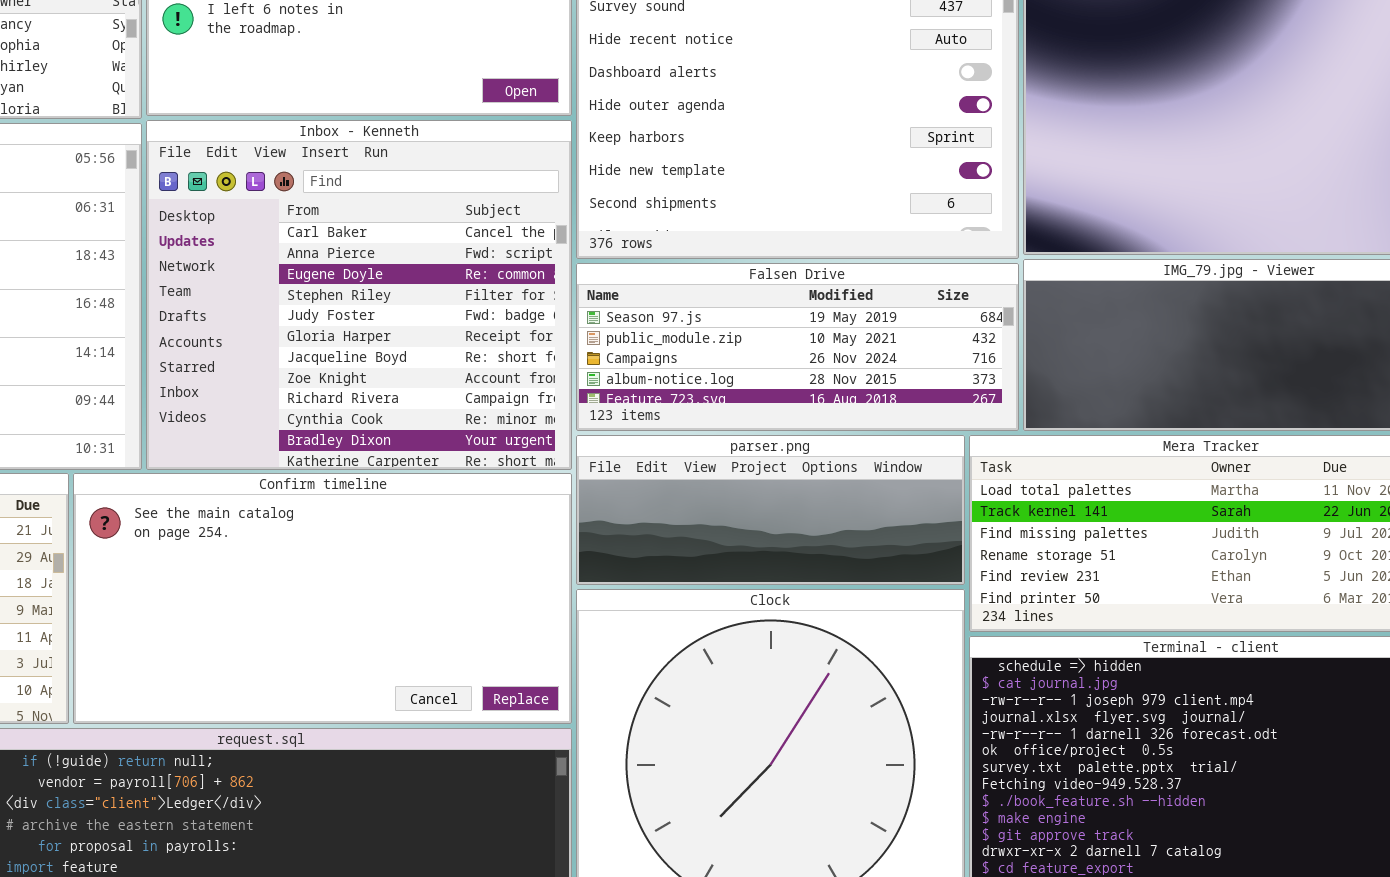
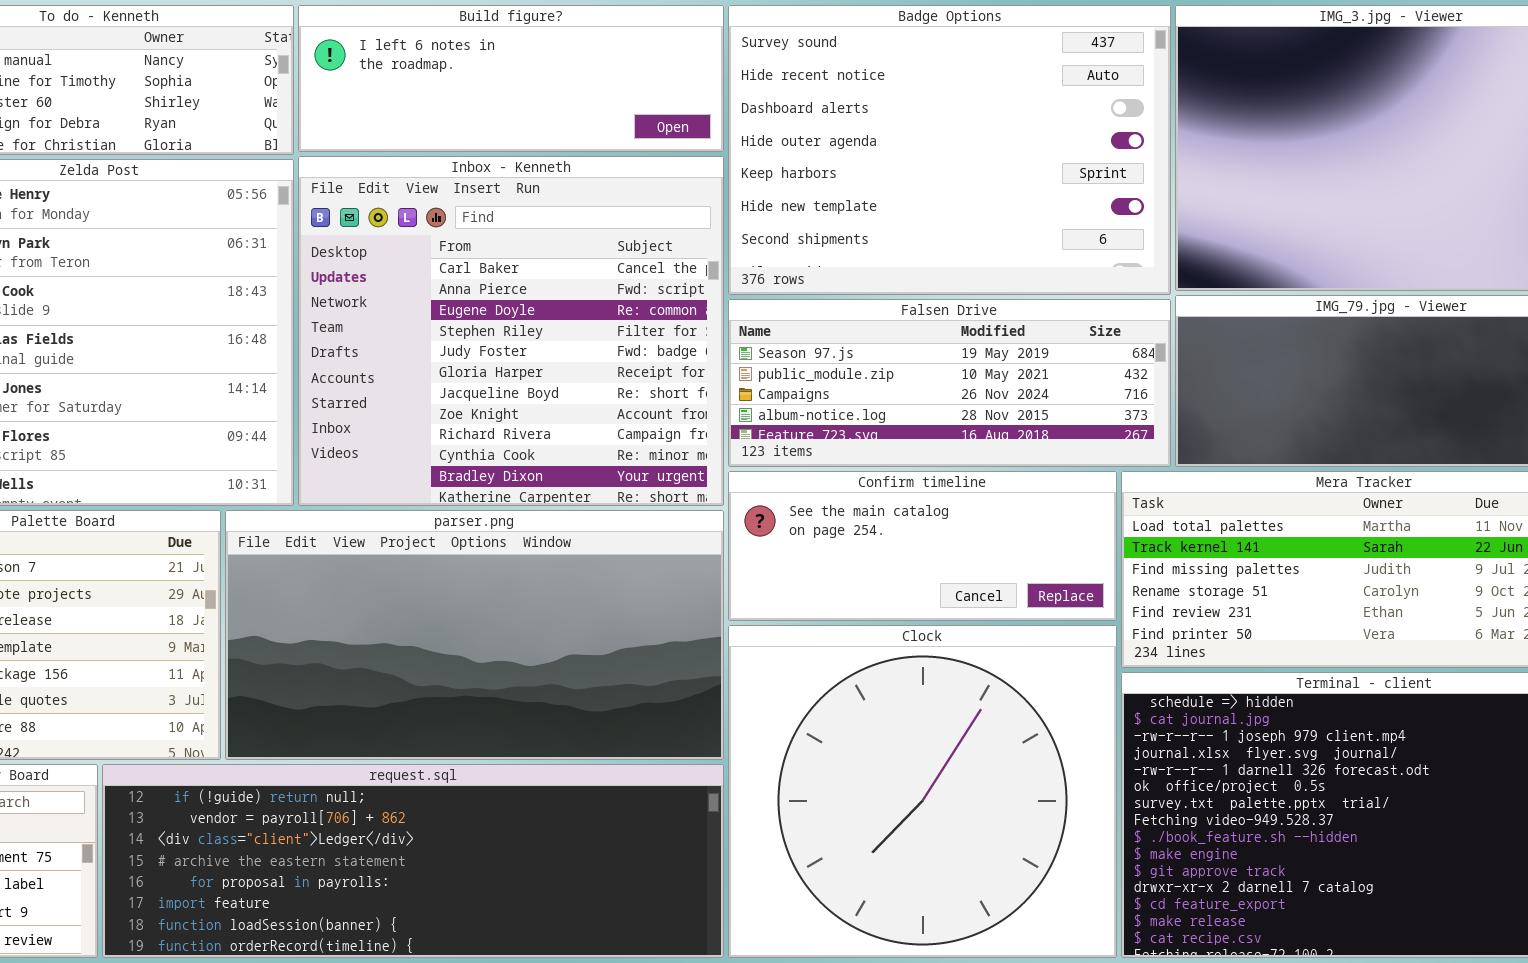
parser.png: [576,435,965,585] -> [225,510,724,760], moved, resized
Confirm timeline: [73,473,572,724] -> [728,471,1117,621], moved, resized

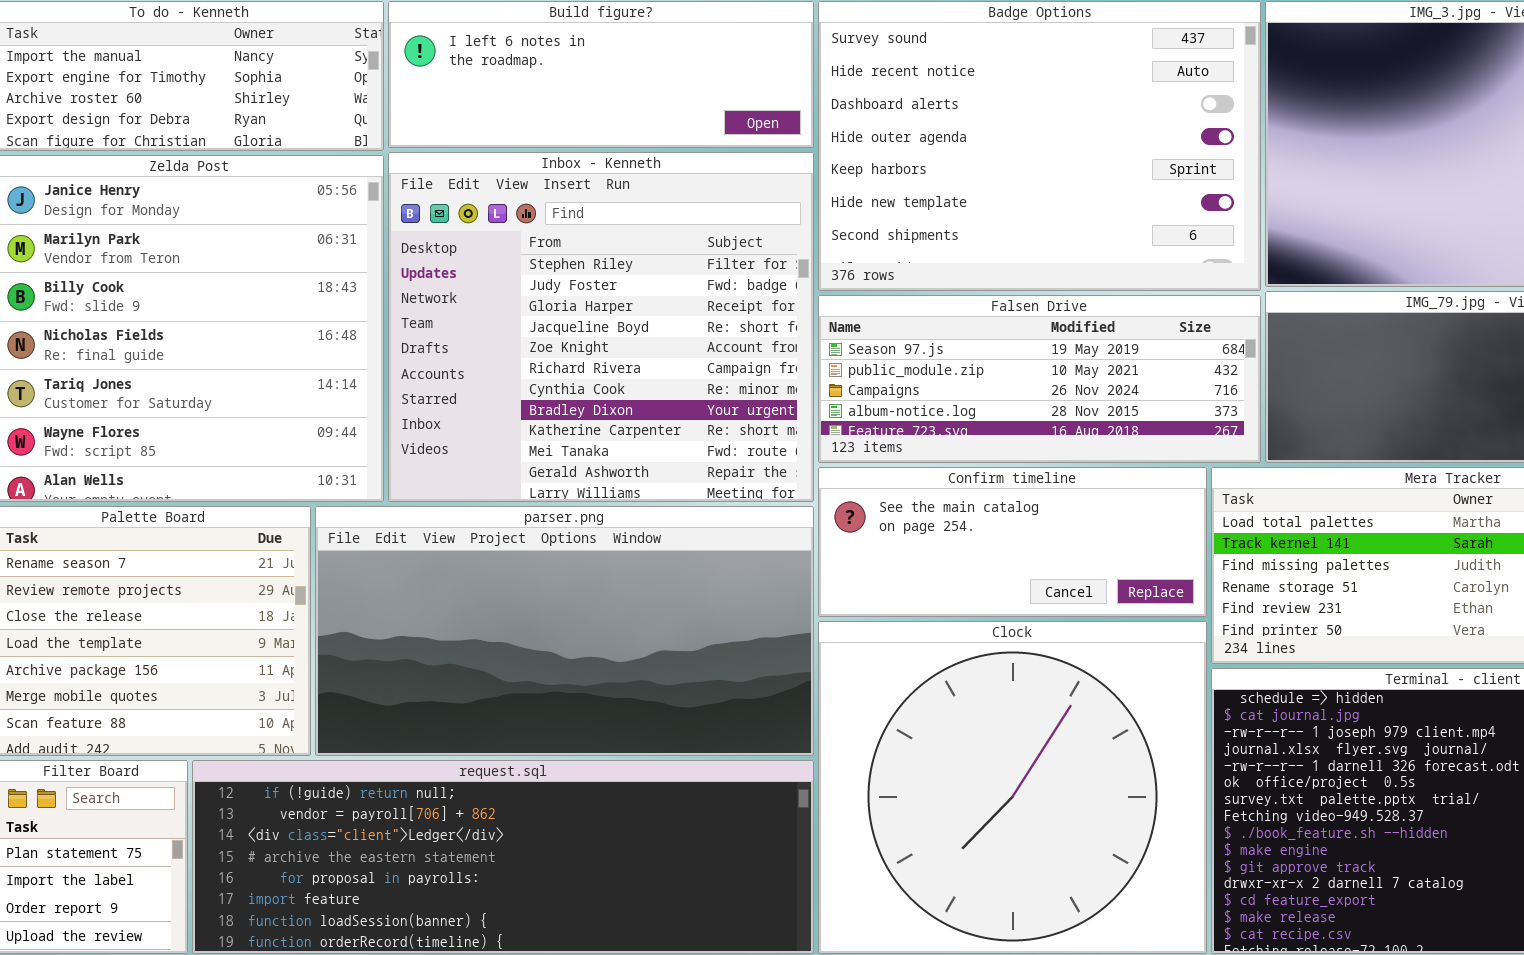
Inbox - Kenneth: [298,156,724,506] -> [388,152,814,502], scrolled down 3 rows

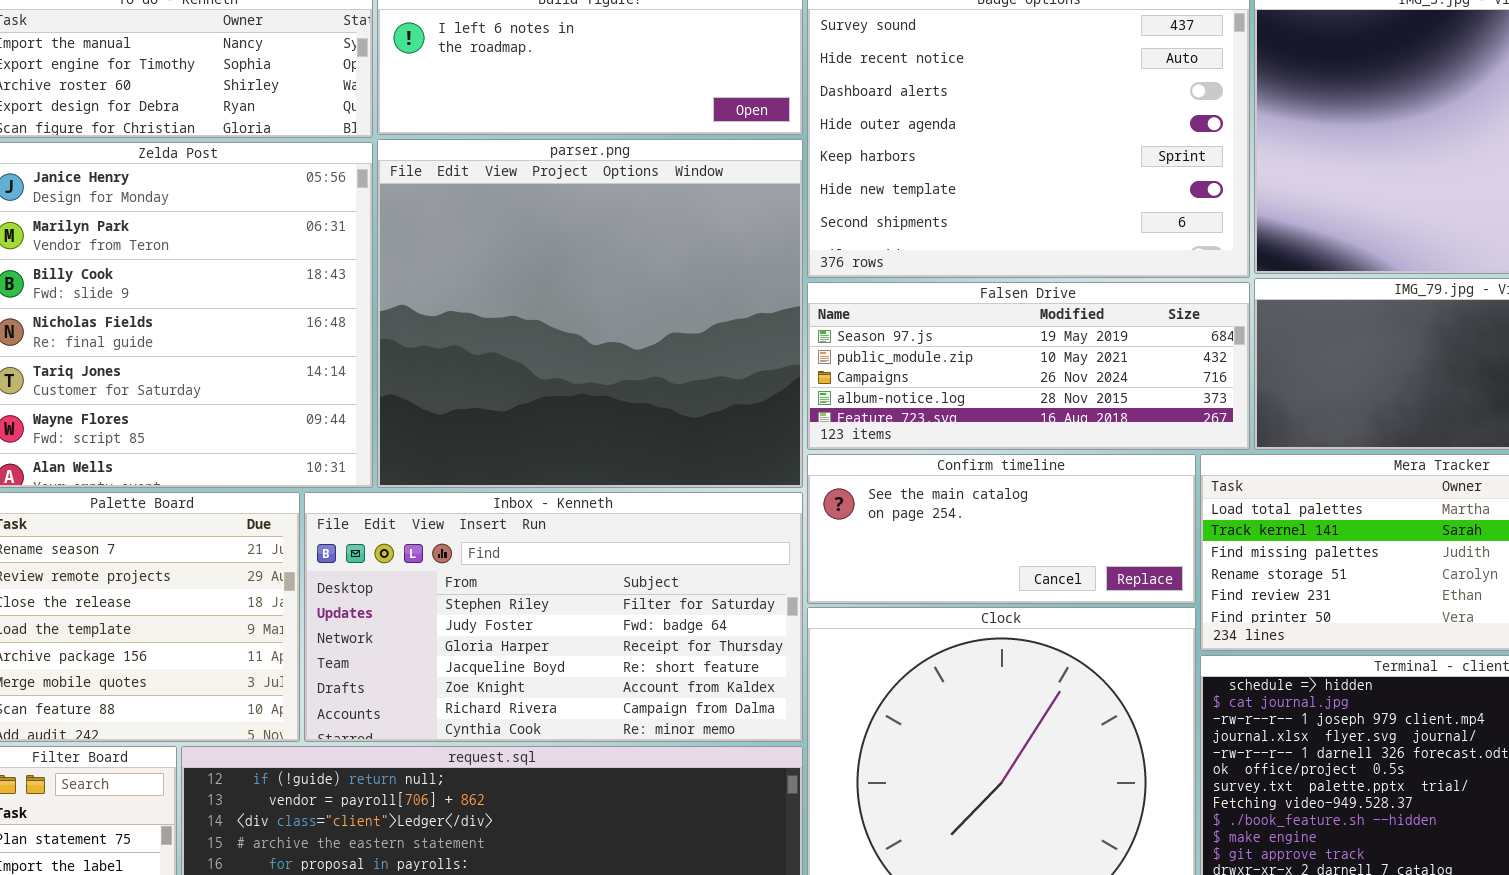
Inbox - Kenneth: [388,152,814,502] -> [304,492,803,742], moved, resized
parser.png: [315,506,814,756] -> [377,139,803,488], moved, resized

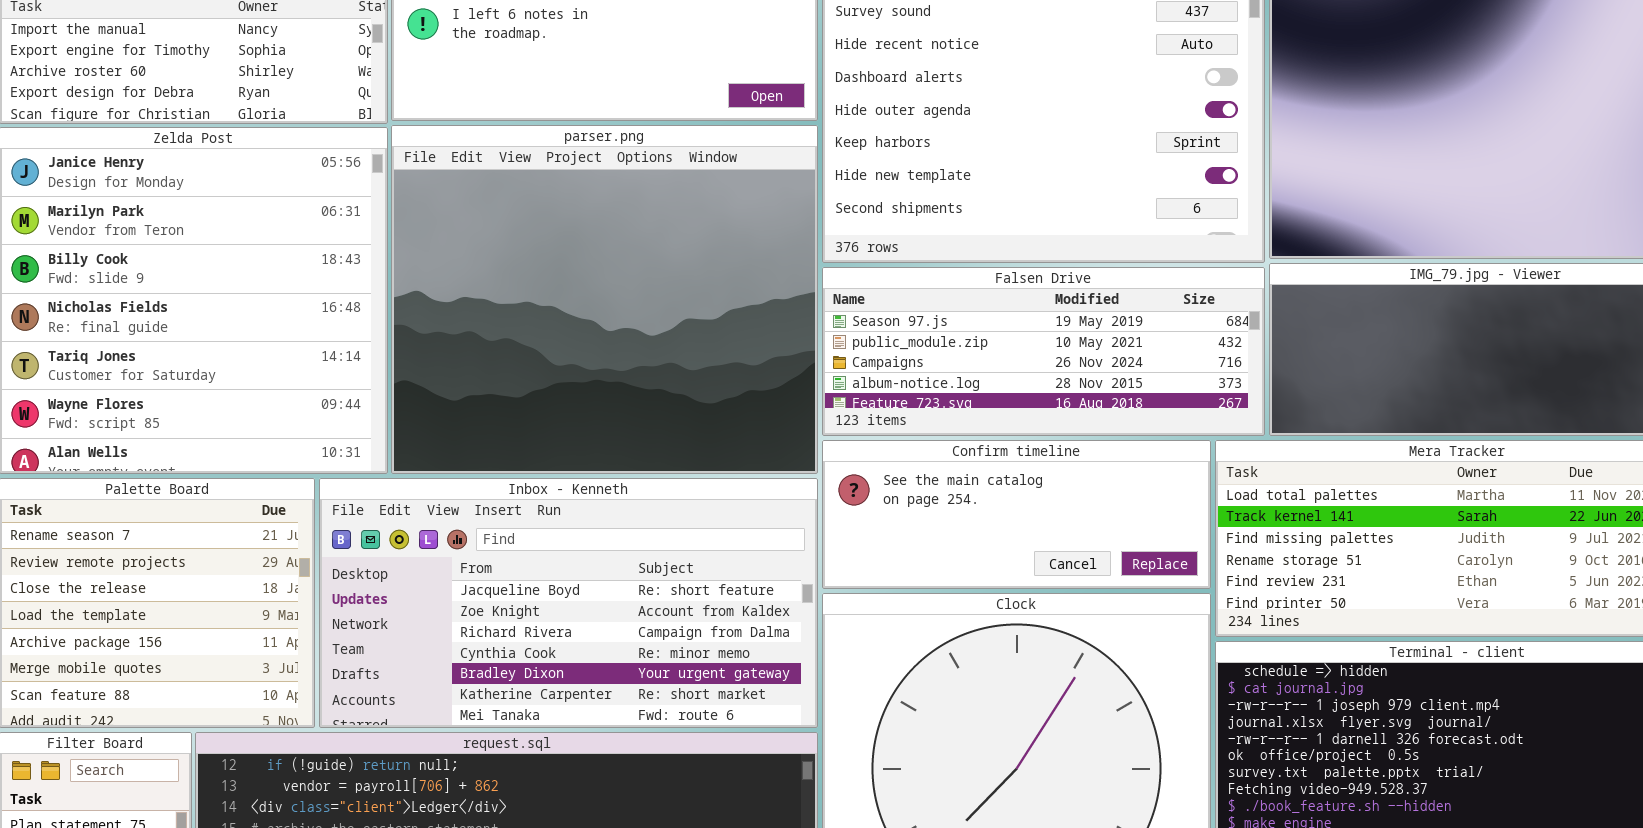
Inbox - Kenneth: [304,492,803,742] -> [319,478,818,728], scrolled down 3 rows

